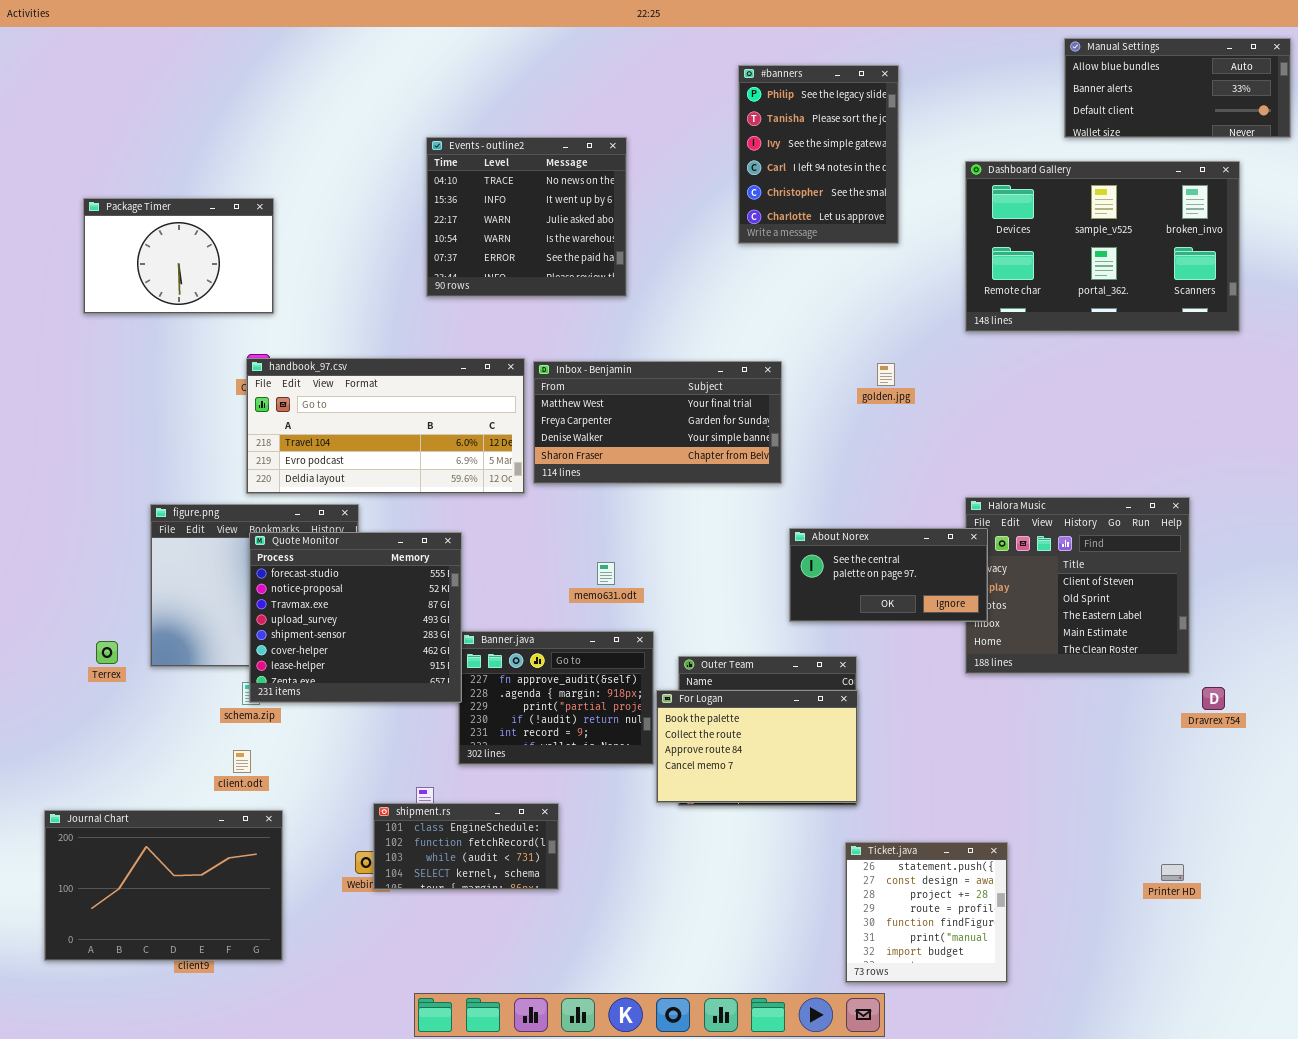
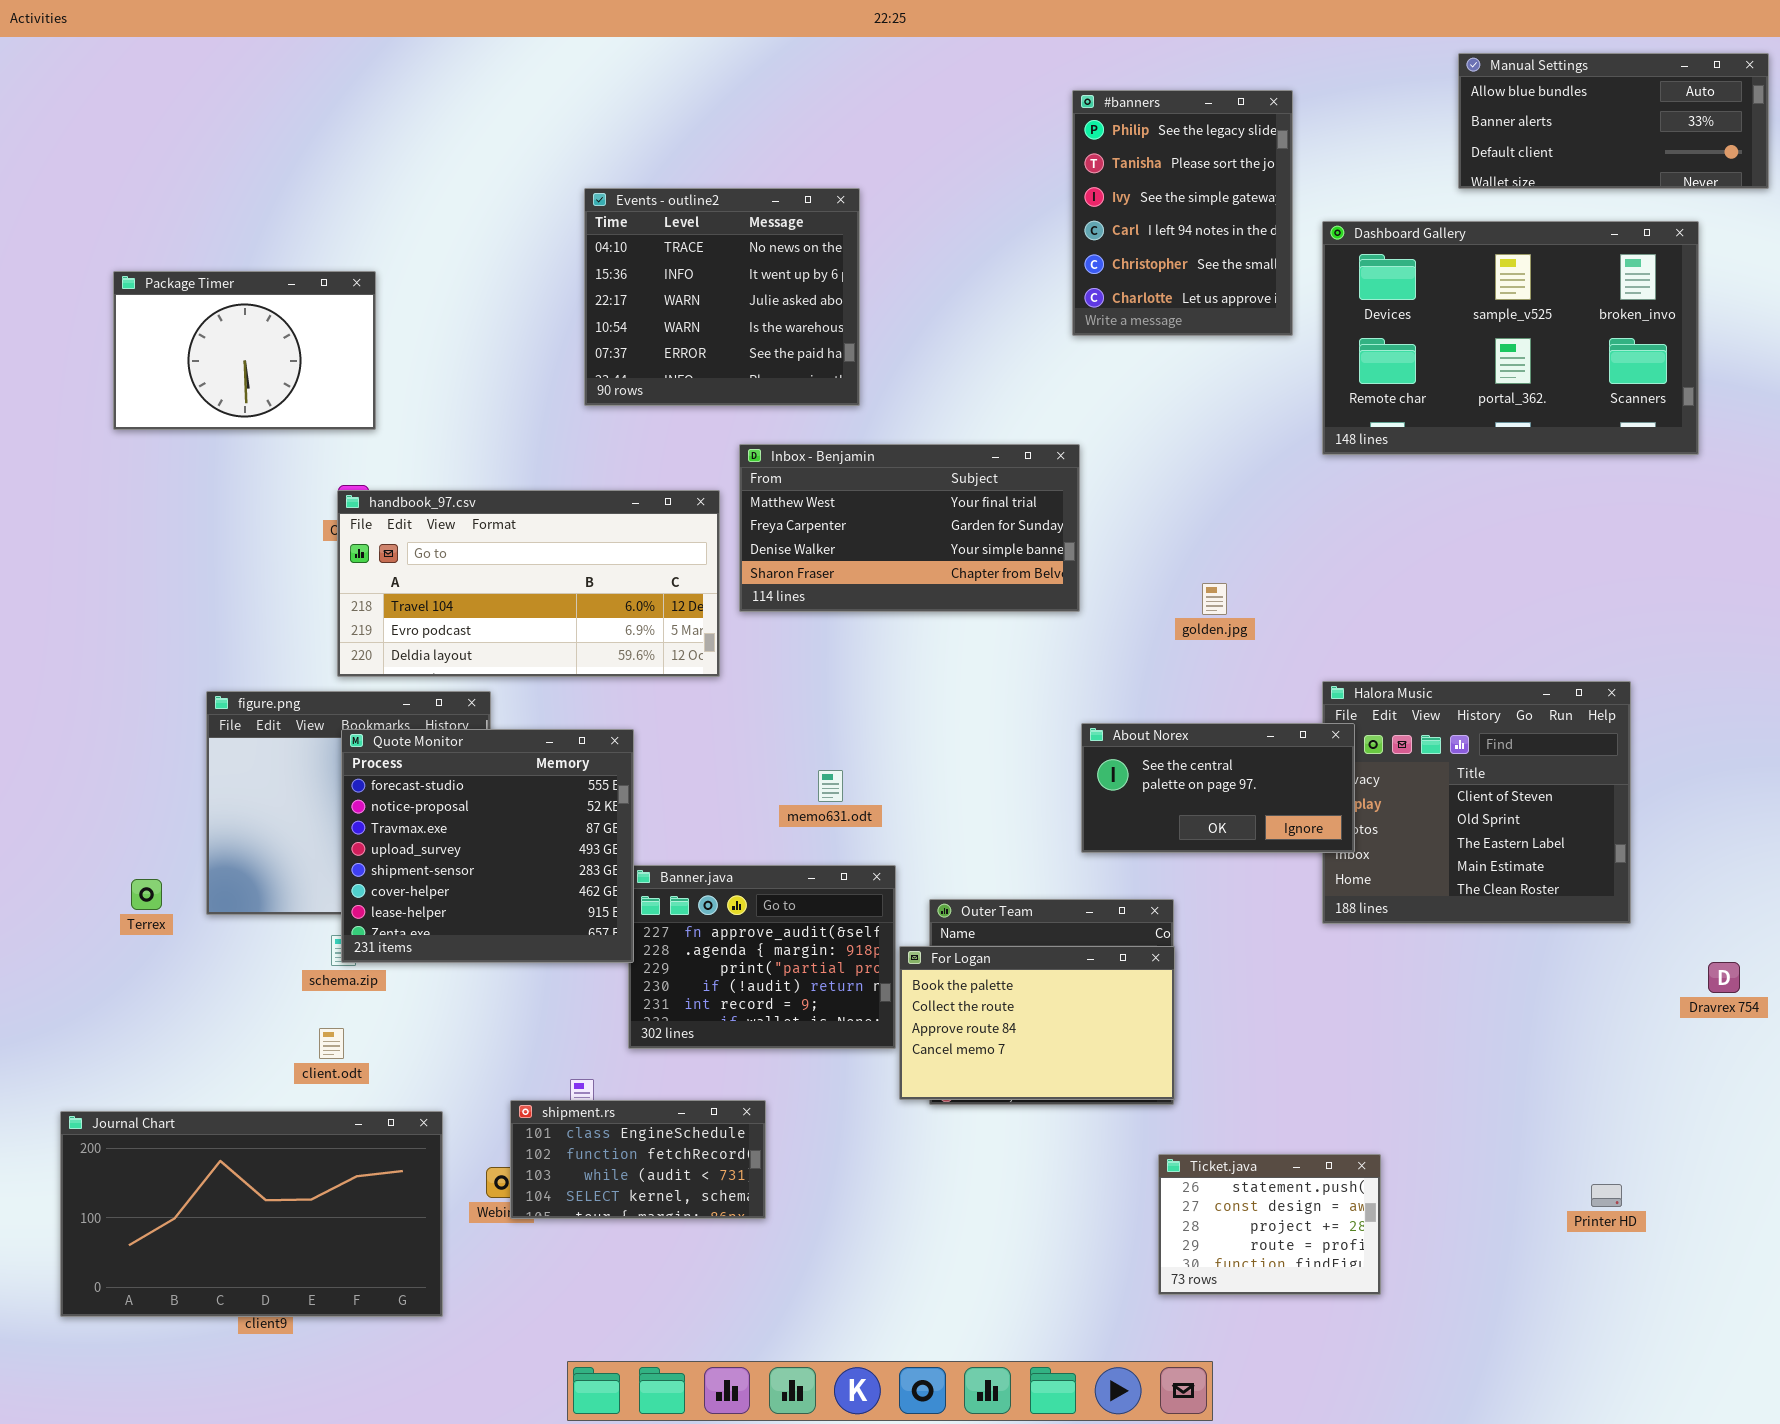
#banners: [738,65,899,244] -> [1072,90,1293,336], moved
Inbox - Benjamin: [533,361,782,484] -> [739,444,1080,612], moved
golden.jpg: [877,363,895,386] -> [1202,583,1227,615], moved
Dravrex 754: [1202,687,1225,710] -> [1708,962,1740,993], moved
Journal Chart: [44,810,283,961] -> [60,1111,443,1317], resized
Ticket.java: [845,842,1008,983] -> [1158,1154,1381,1295], resized

